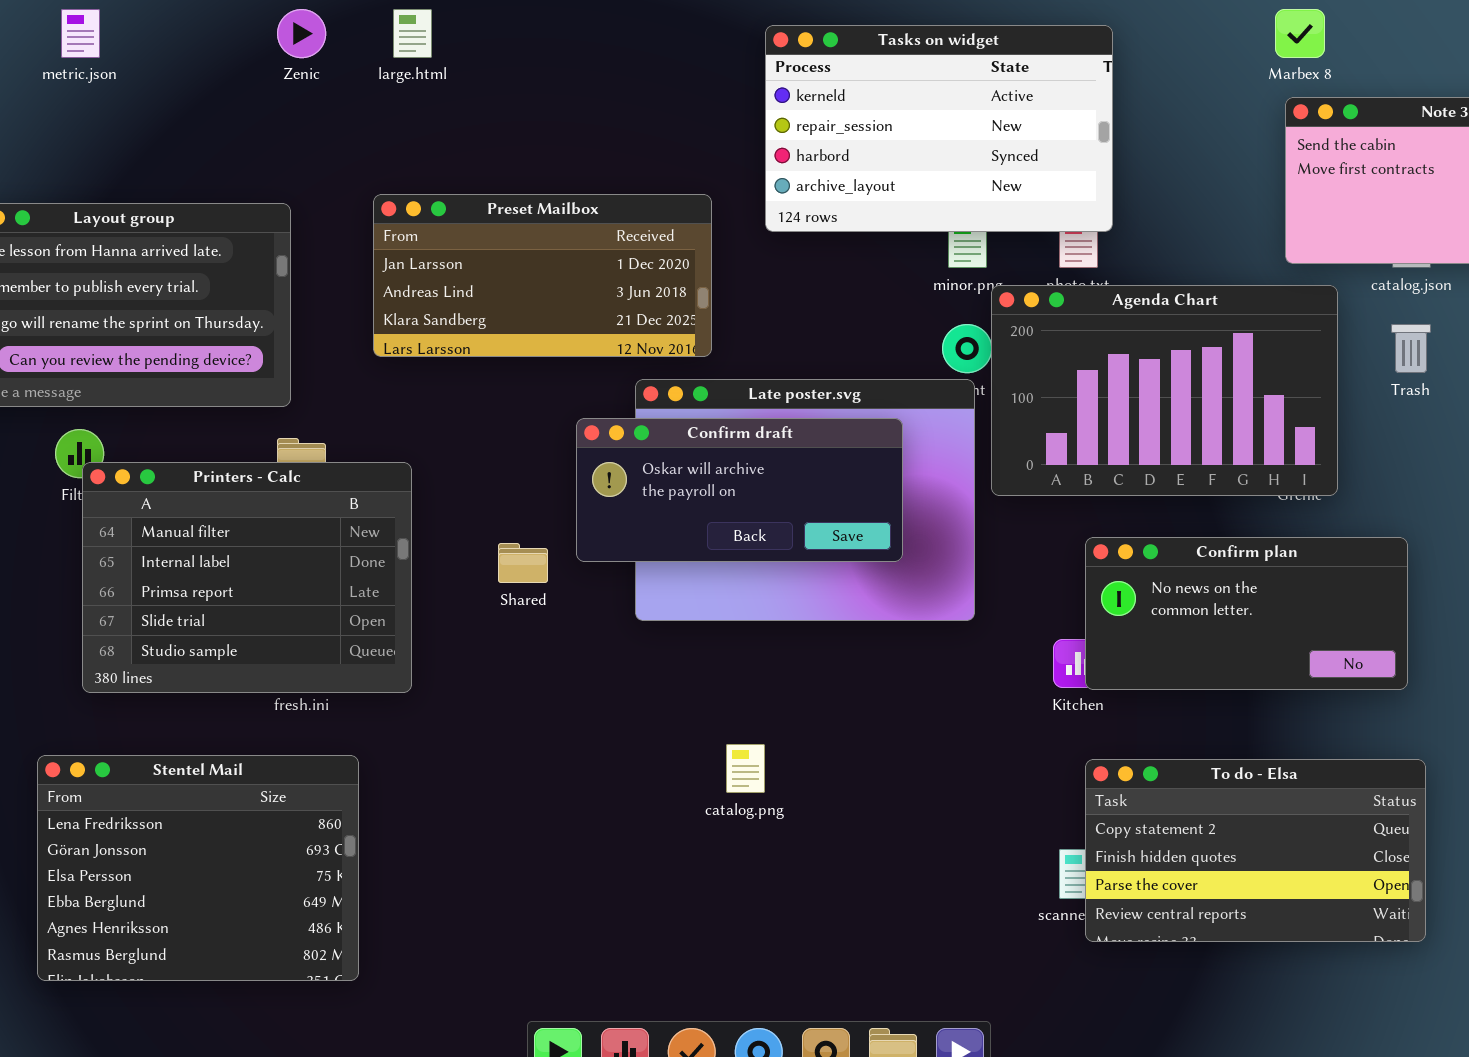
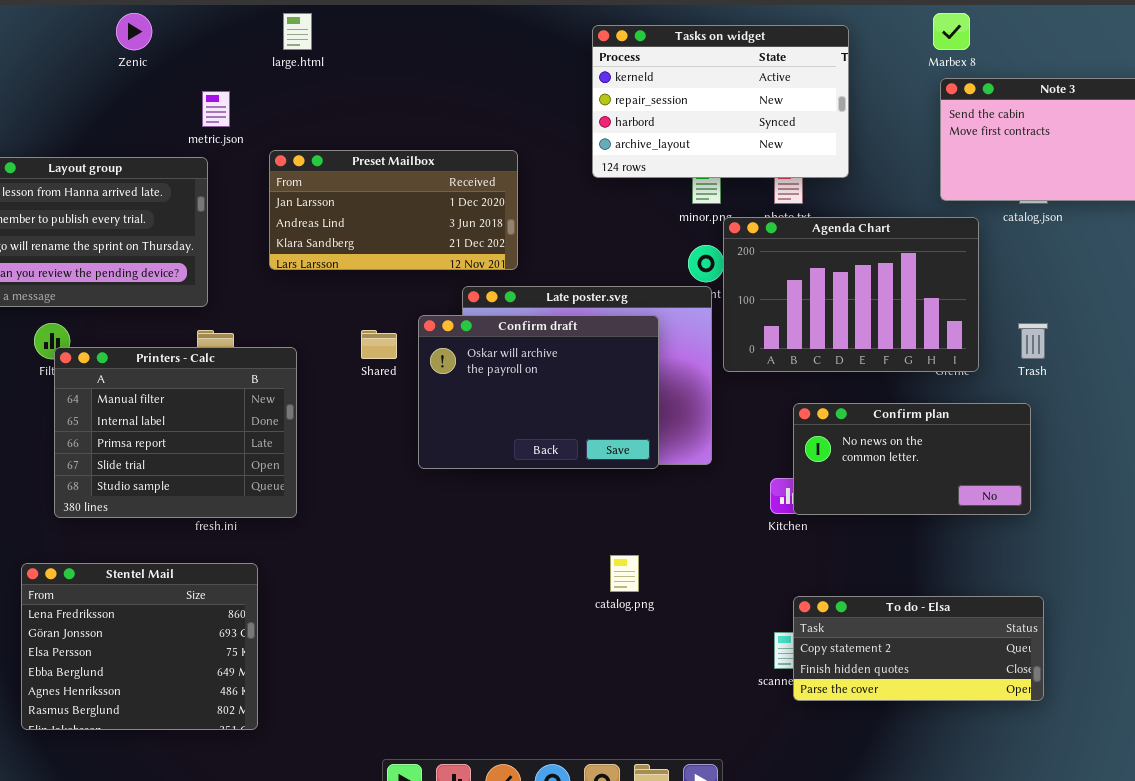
metric.json: [61,9,100,58] -> [202,91,230,127], moved
Zenic: [277,9,326,58] -> [116,13,152,50], moved
Tasks on widget: [765,25,1113,232] -> [592,25,849,178], moved
Trash: [1391,324,1431,373] -> [1018,323,1048,359], moved
Confirm draft: [576,418,903,562] -> [418,315,659,469], resized
Shared: [498,543,548,583] -> [361,330,397,359], moved
catalog.png: [726,744,765,793] -> [610,555,639,592], moved
To do - Elsa: [1085,759,1426,942] -> [793,596,1044,701], resized

